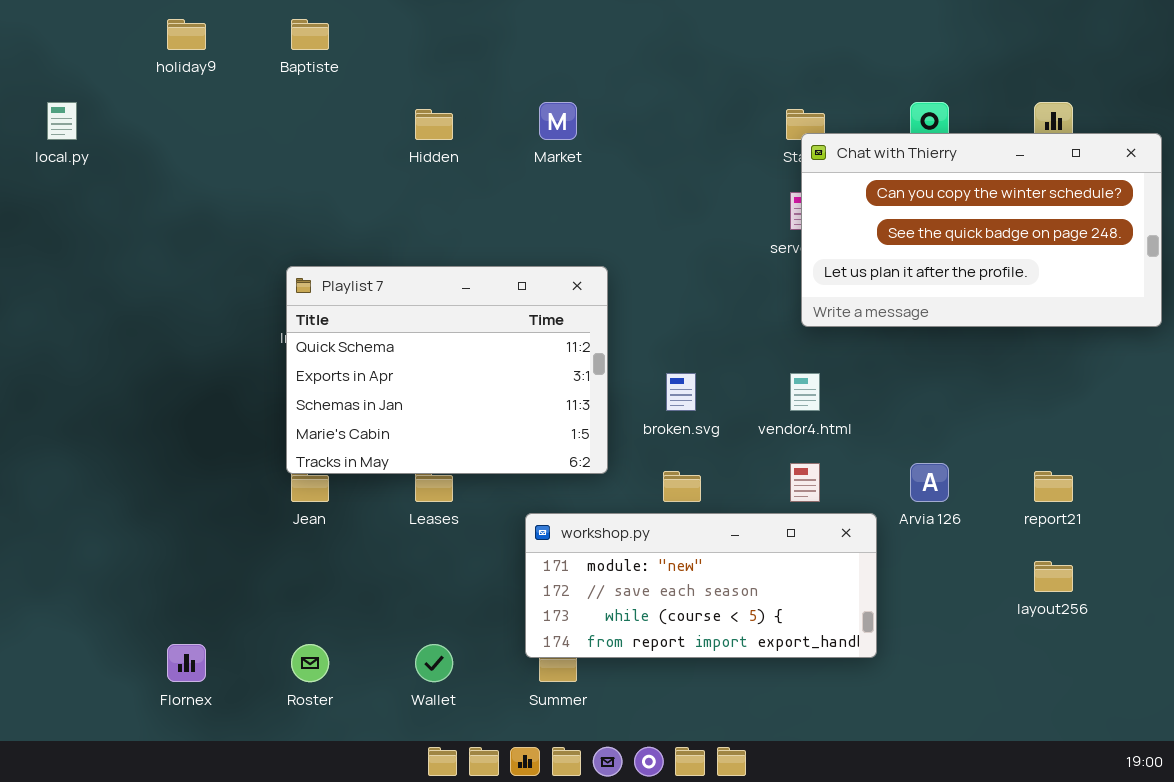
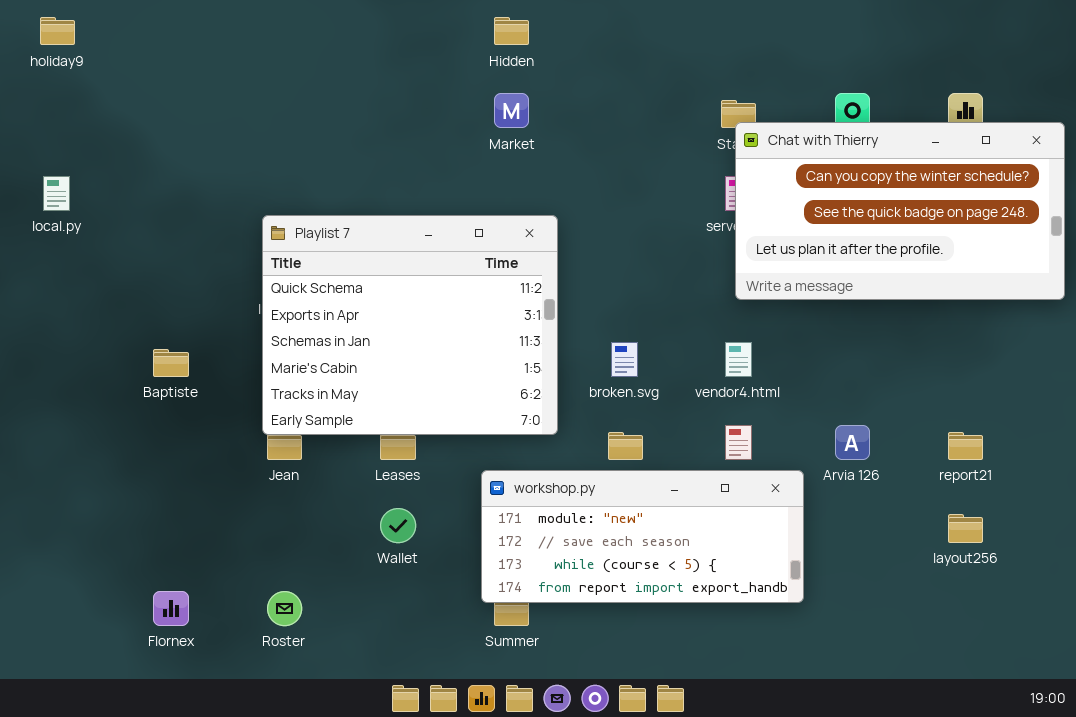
holiday9: [167,19,206,50] -> [40,17,75,45], moved
Baptiste: [291,19,329,50] -> [153,349,189,377], moved
local.py: [47,102,77,140] -> [43,176,70,211], moved
Hidden: [415,109,453,140] -> [494,17,529,45], moved
Playlist 7: [286,266,608,474] -> [262,215,558,435], resized
Wallet: [415,644,453,682] -> [380,508,416,543], moved

